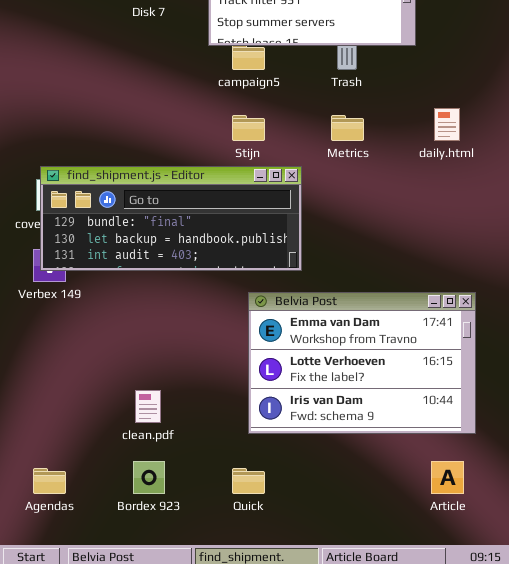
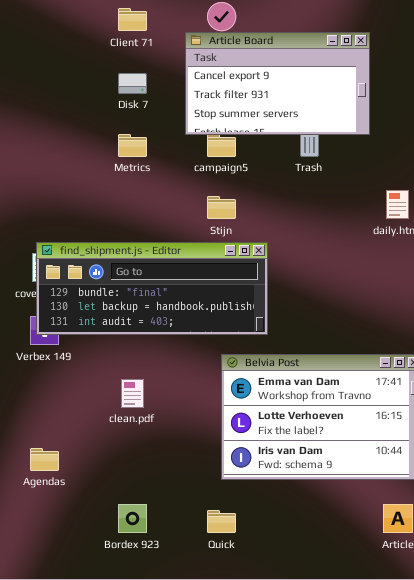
Metrics: [331,115,364,141] -> [118,134,147,157], moved
clean.pdf: [135,390,161,423] -> [121,379,144,408], moved
Agendas: [33,468,66,494] -> [30,448,59,471], moved

